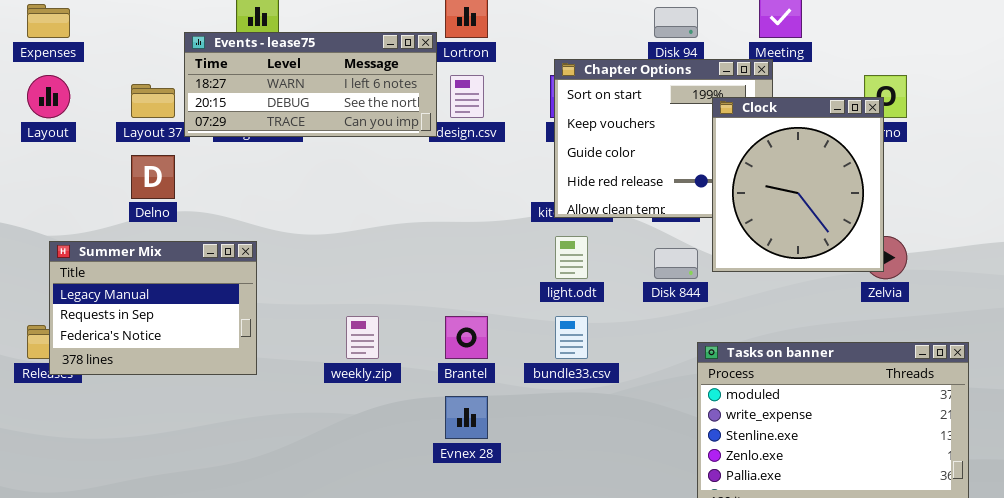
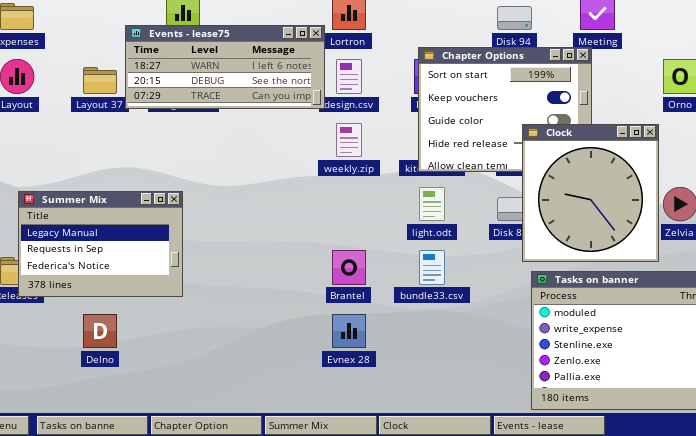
Clock: [712,97,884,272] -> [522,124,659,262], moved
Delno: [131,155,175,199] -> [83,314,117,348], moved
weekly.zip: [346,316,379,359] -> [336,123,362,157], moved

